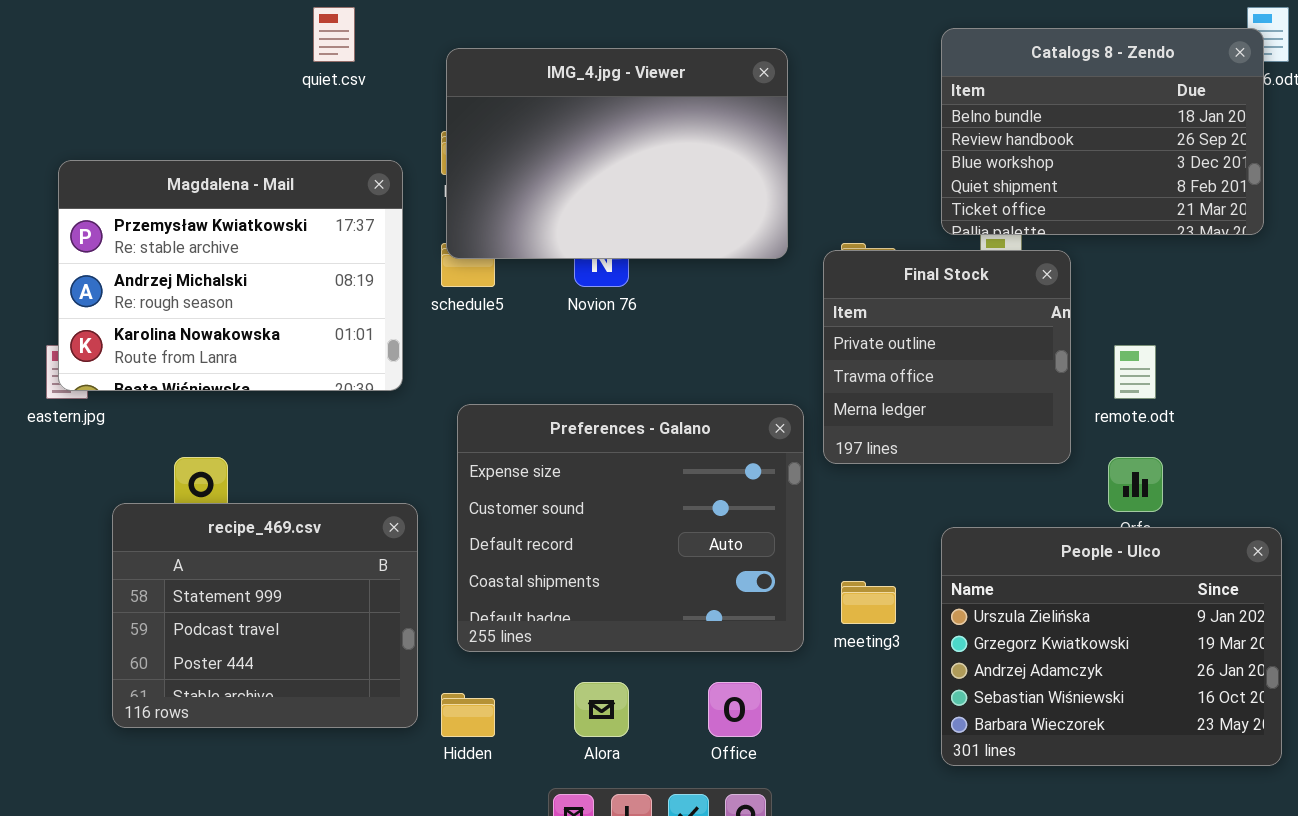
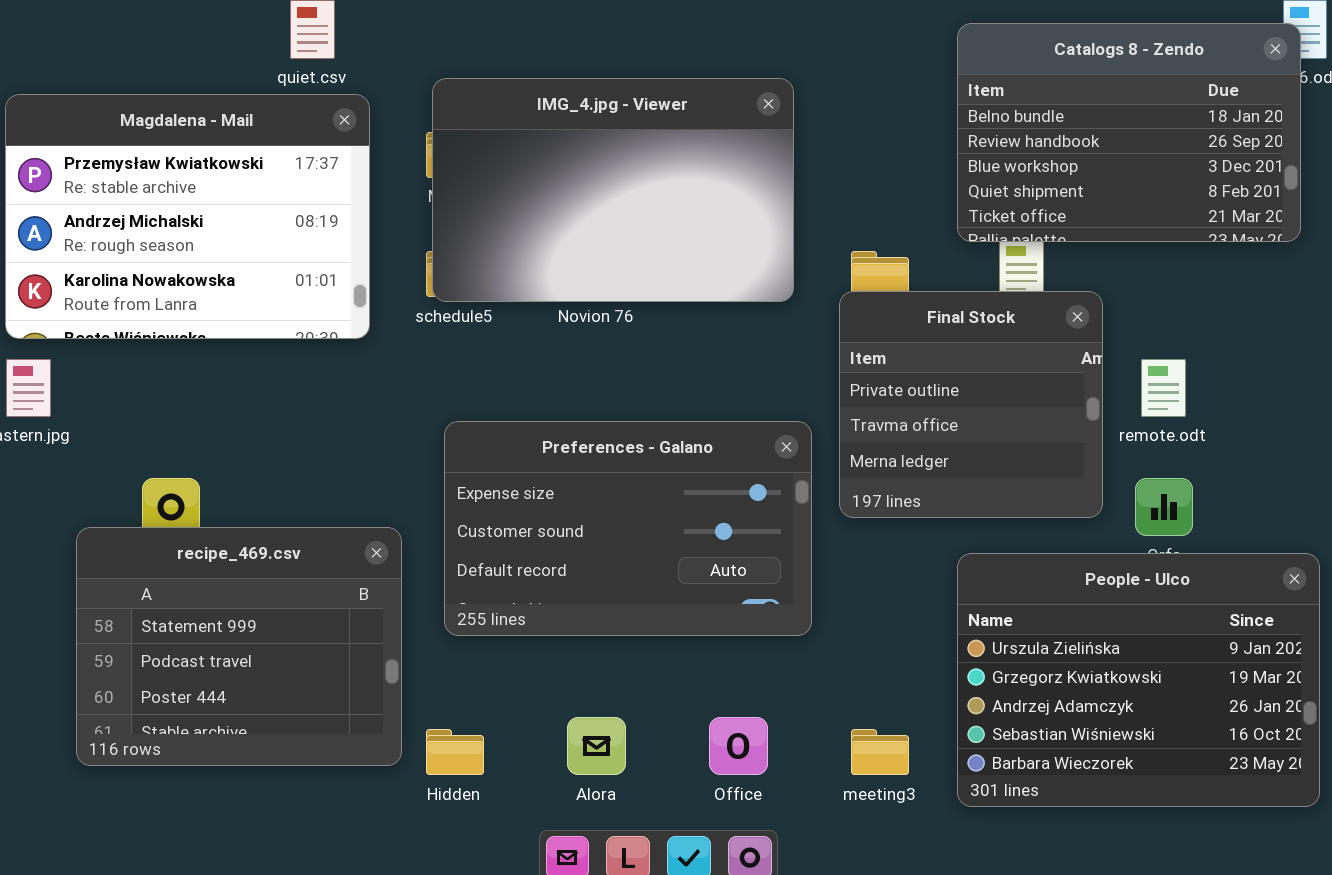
IMG_4.jpg - Viewer: [446,48,788,259] -> [432,78,794,302], moved
Magdalena - Mail: [58,160,403,391] -> [5,94,370,339], moved
Final Stock: [823,250,1071,464] -> [839,291,1103,518], moved
Preferences - Galano: [457,404,804,652] -> [444,421,812,636], resized
meeting3: [841,581,896,624] -> [851,729,909,775], moved

